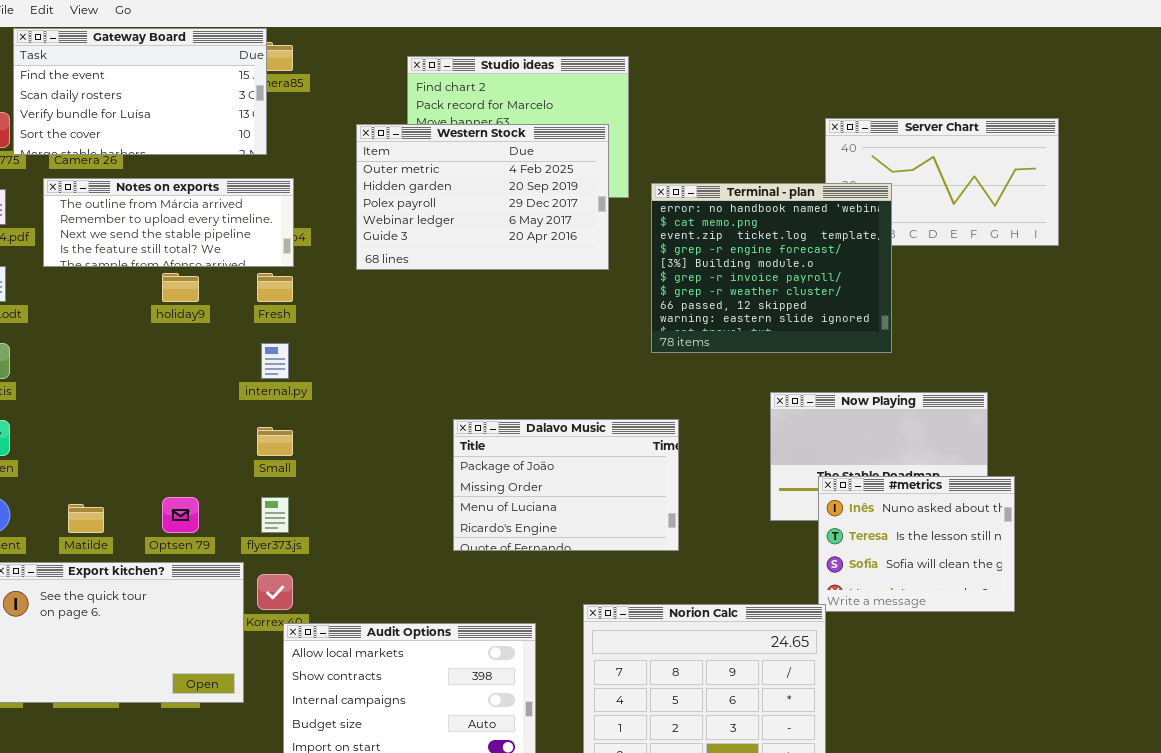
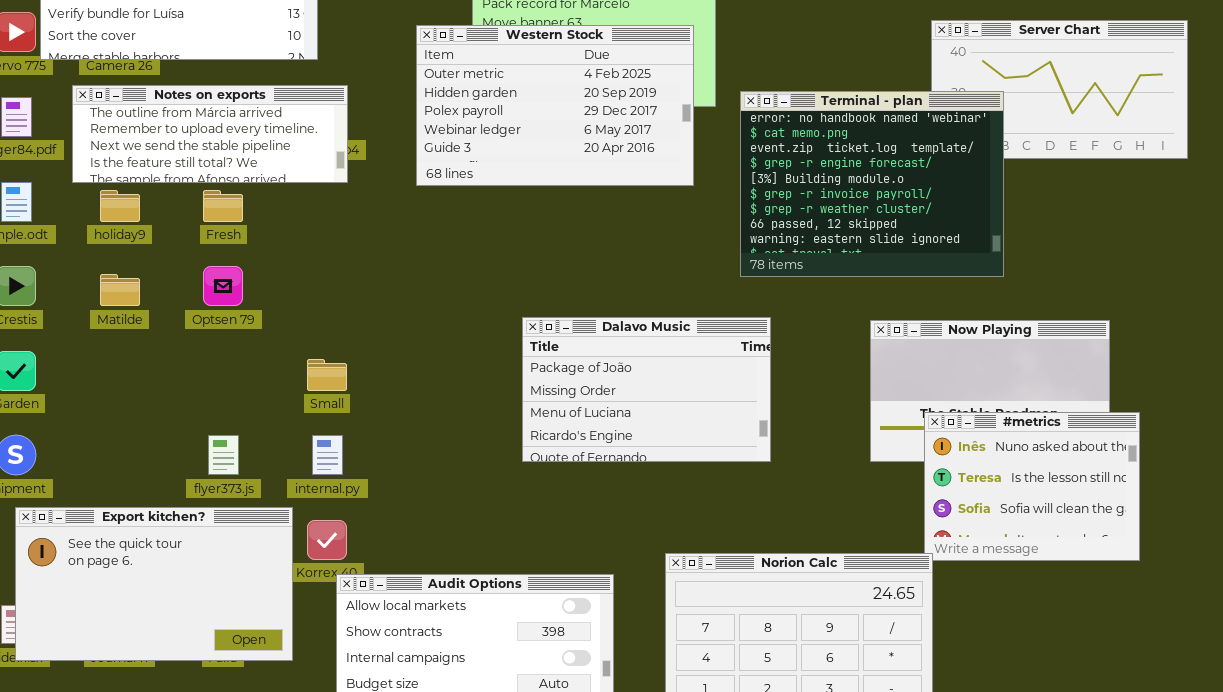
holiday9: [162,273,199,302] -> [100,190,140,222], moved
Fresh: [257,273,293,302] -> [203,190,243,222], moved
internal.py: [261,343,289,379] -> [312,435,343,475], moved
Dalavo Music: [453,419,679,551] -> [522,317,771,462], moved
Optsen 79: [162,497,199,533] -> [203,266,243,306], moved
flyer373.js: [261,497,289,533] -> [208,435,239,475], moved
Matilde: [68,504,104,533] -> [100,274,140,306], moved

